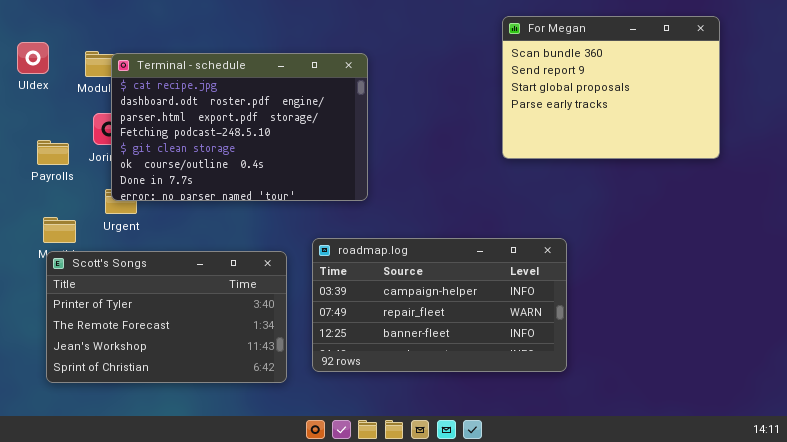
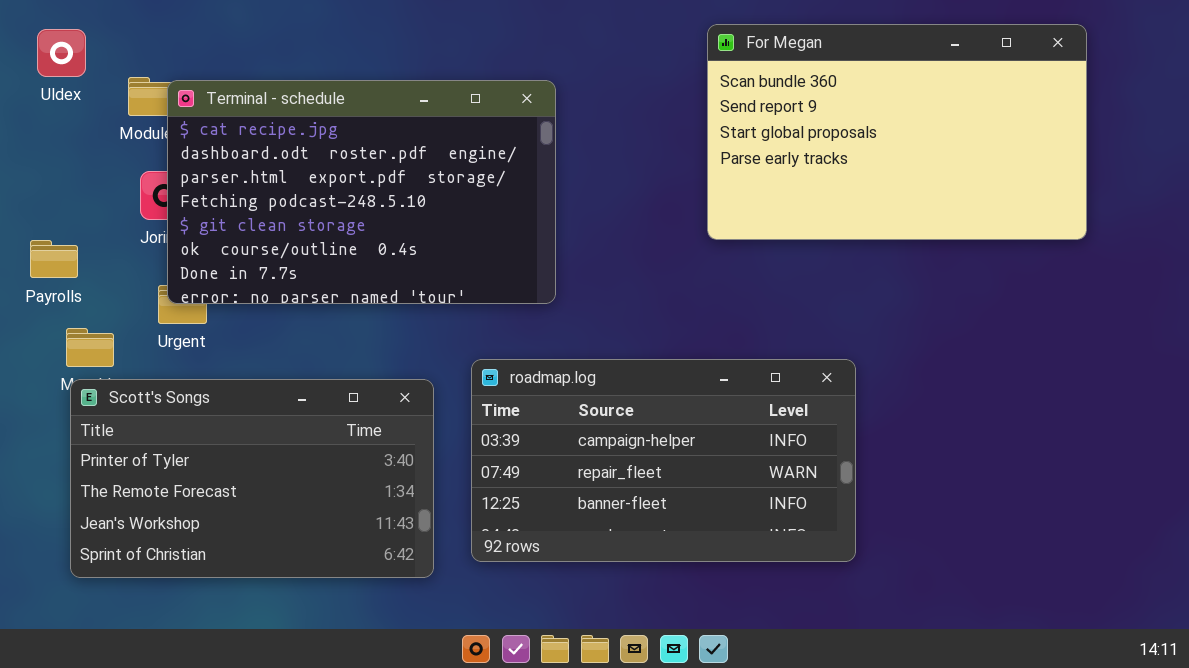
For Megan: [502,16,720,159] -> [707,24,1087,240], resized
Uldex: [17,42,49,74] -> [37,29,86,77], moved
Payrolls: [37,140,69,165] -> [30,240,78,278], moved

